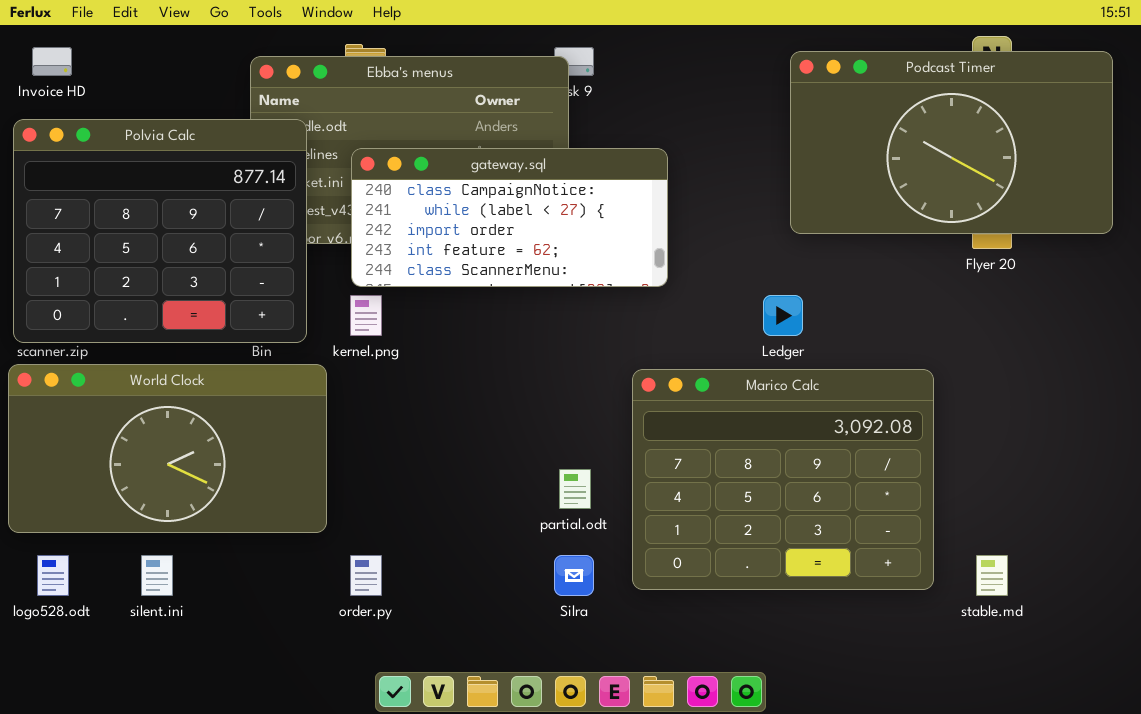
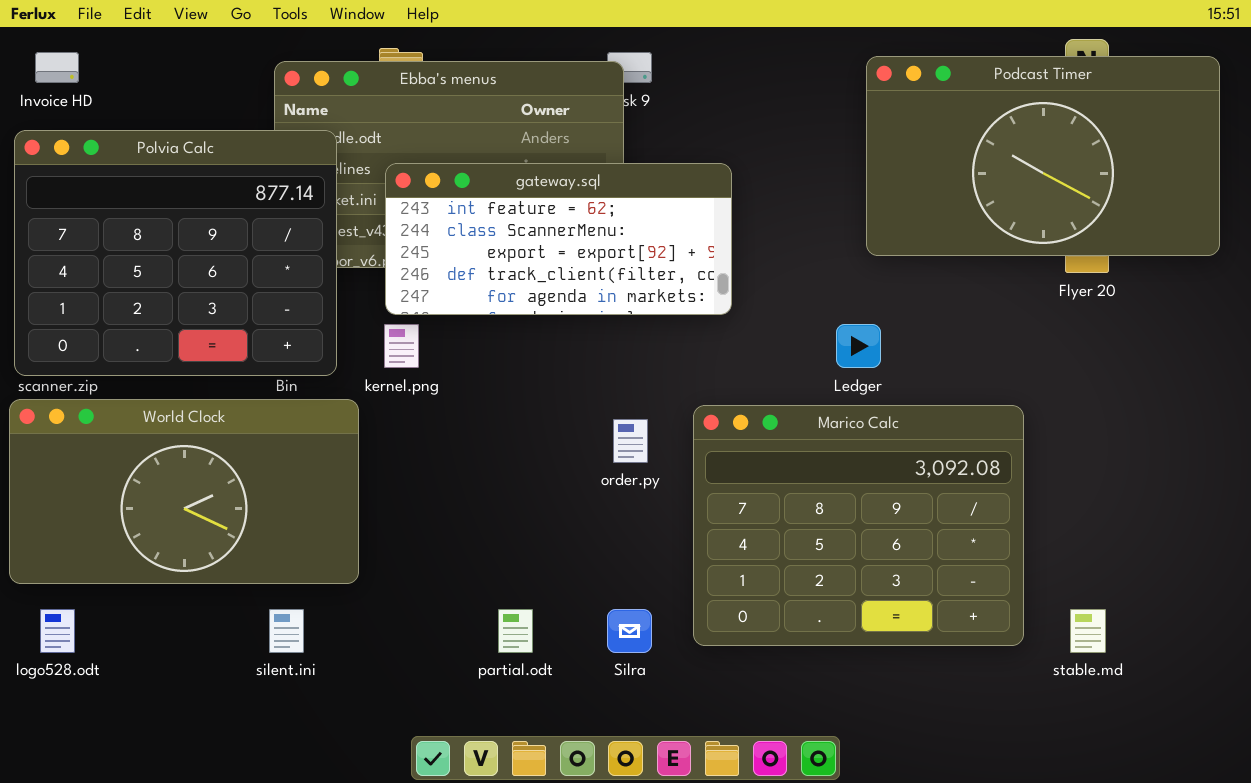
gateway.sql: [351,148,668,287] -> [385,163,732,315], scrolled down 3 rows
partial.odt: [559,469,591,509] -> [498,609,533,653], moved
silent.ini: [141,555,173,596] -> [269,609,304,653], moved
order.py: [350,555,382,596] -> [613,419,648,463], moved

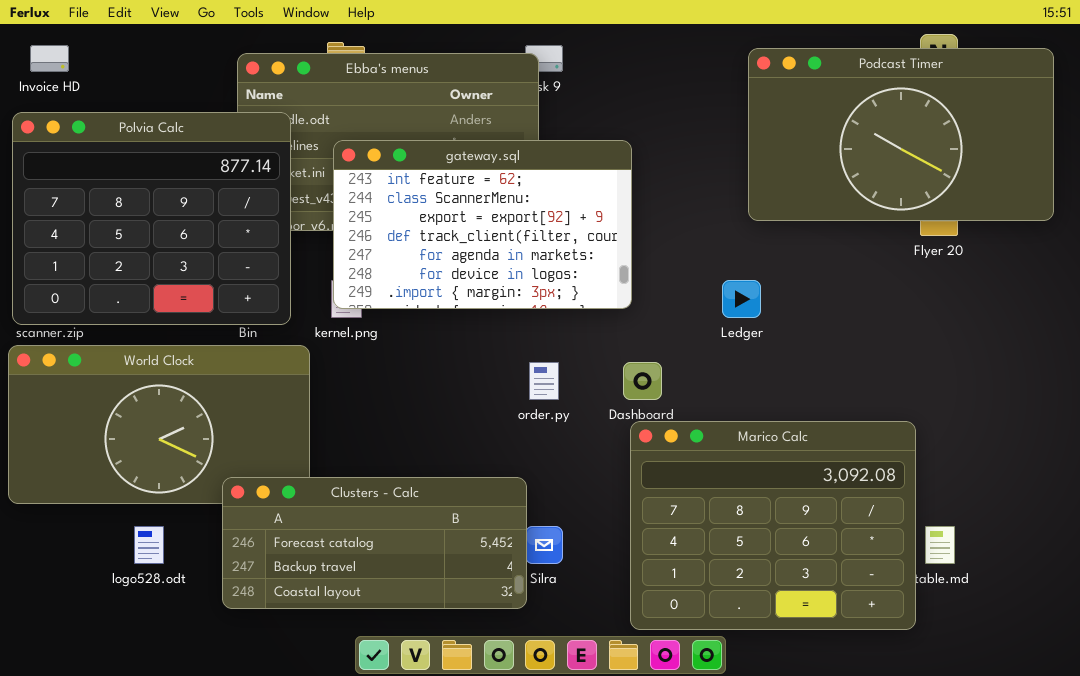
gateway.sql: [385,163,732,315] -> [333,140,632,309], resized
Marico Calc: [693,405,1024,646] -> [630,421,916,630], moved
Clusters - Calc: none -> [222,477,527,609], opened
logo528.odt: [40,609,75,653] -> [134,526,164,564], moved

